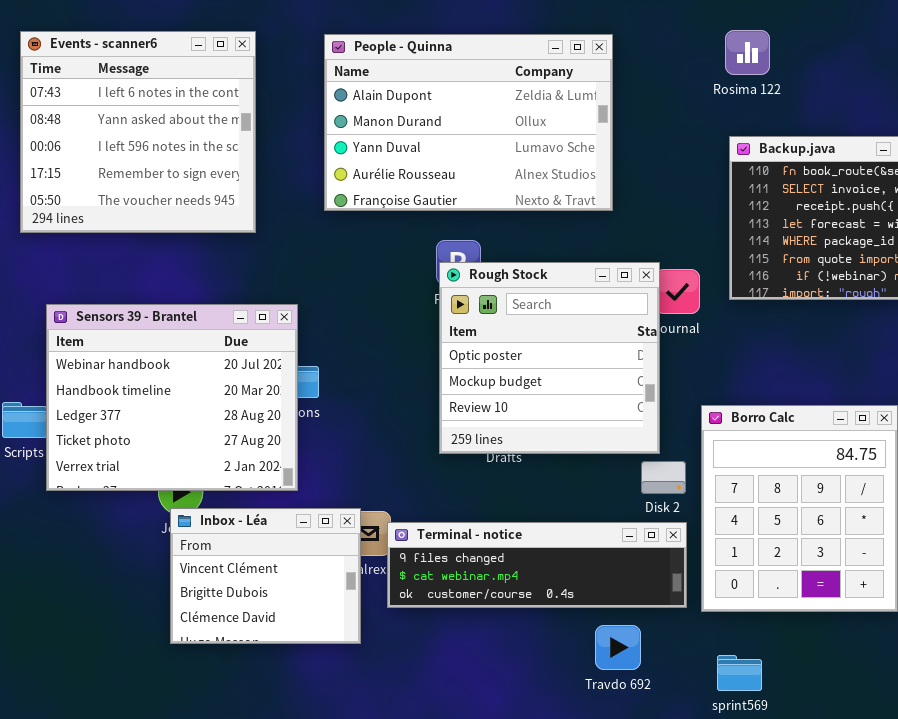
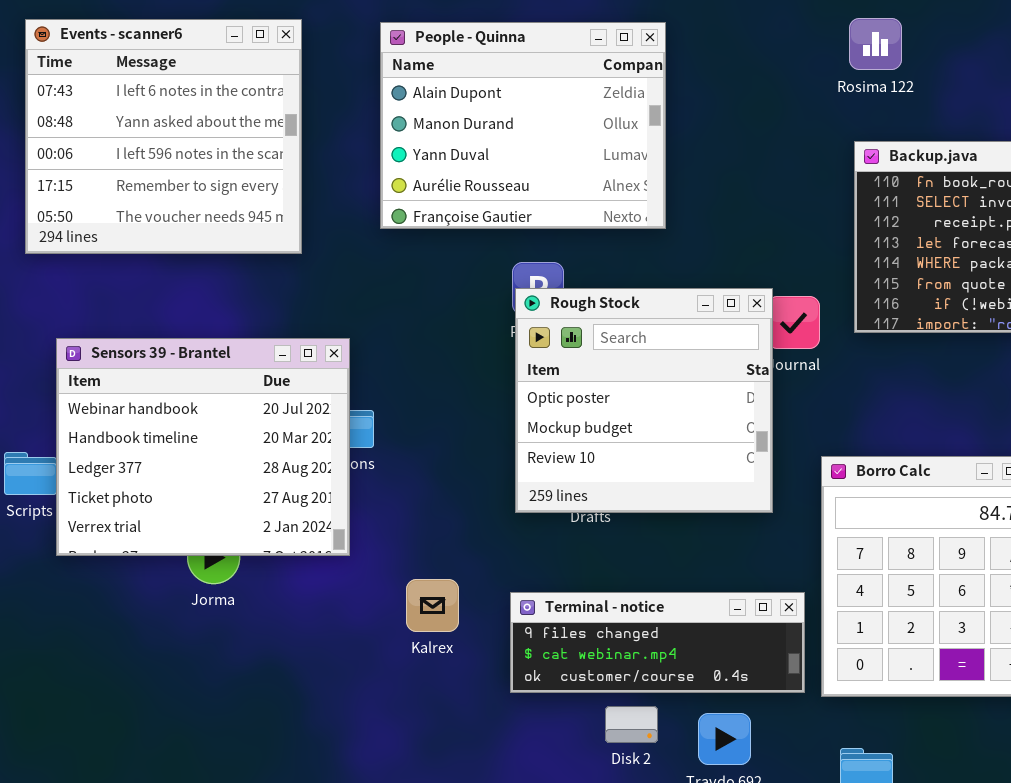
People - Quinna: [324,34,613,211] -> [380,22,666,229], resized
Disk 2: [641,461,686,494] -> [605,706,658,743], moved
Inbox - Léa: [170,508,361,644] -> none, closed
Terminal - notice: [387,522,687,608] -> [510,592,805,693], resized

